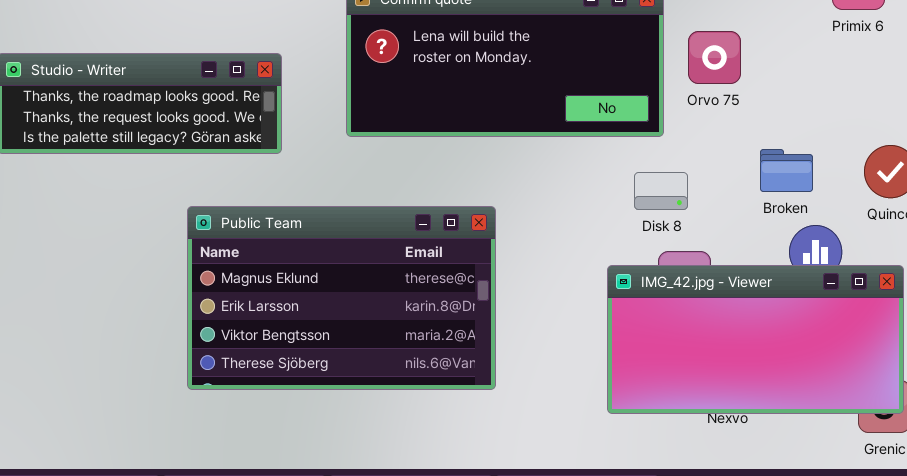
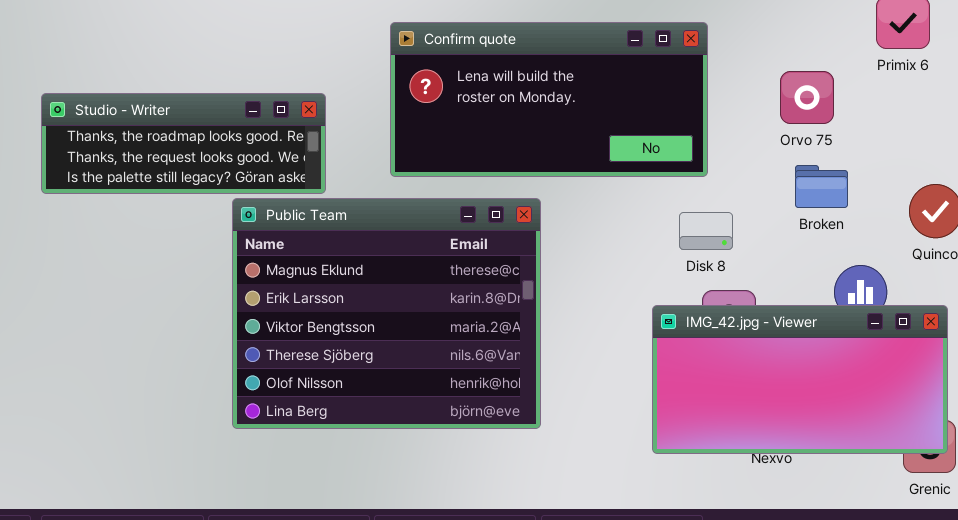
Orvo 75: [688,31,741,84] -> [780,71,834,124], moved
Broken: [760,149,813,192] -> [795,165,848,208], moved
Public Team: [187,206,496,390] -> [232,198,541,429], resized

